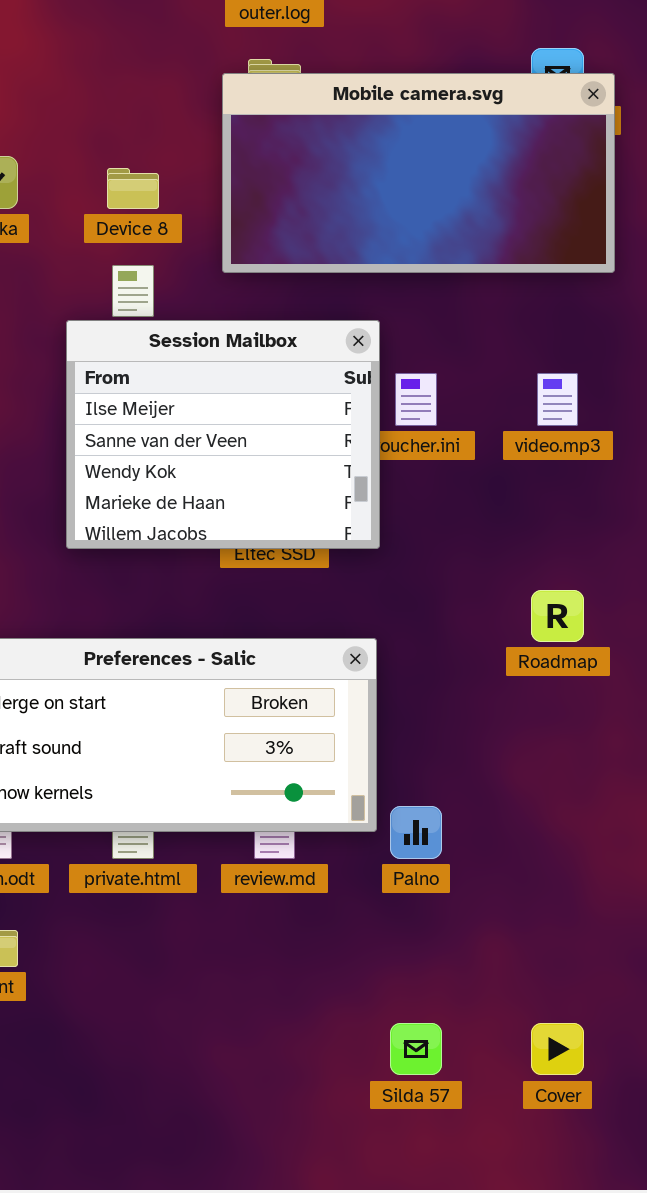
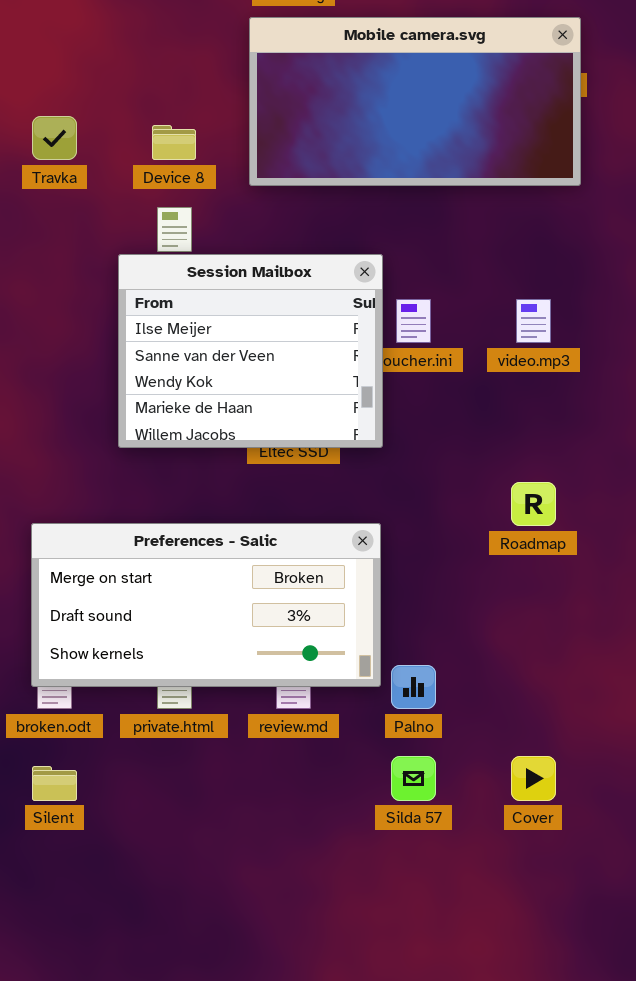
Mobile camera.svg: [222,73,615,273] -> [249,17,581,186], moved
Silda 57: [390,1023,442,1075] -> [391,756,436,801], moved
Cover: [531,1023,584,1075] -> [511,756,556,801], moved

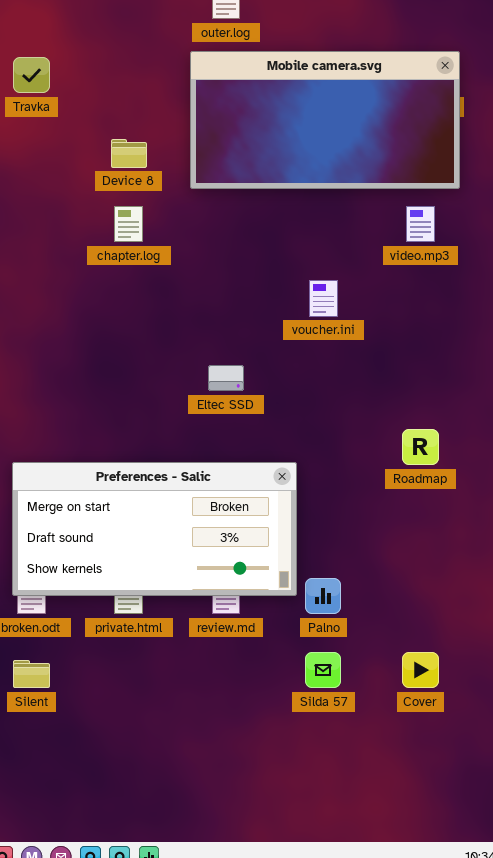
Travka: [32,116,77,160] -> [13,57,50,93], moved
Session Mailbox: [118,254,383,448] -> none, closed
video.mp3: [516,299,551,343] -> [406,206,435,242], moved

